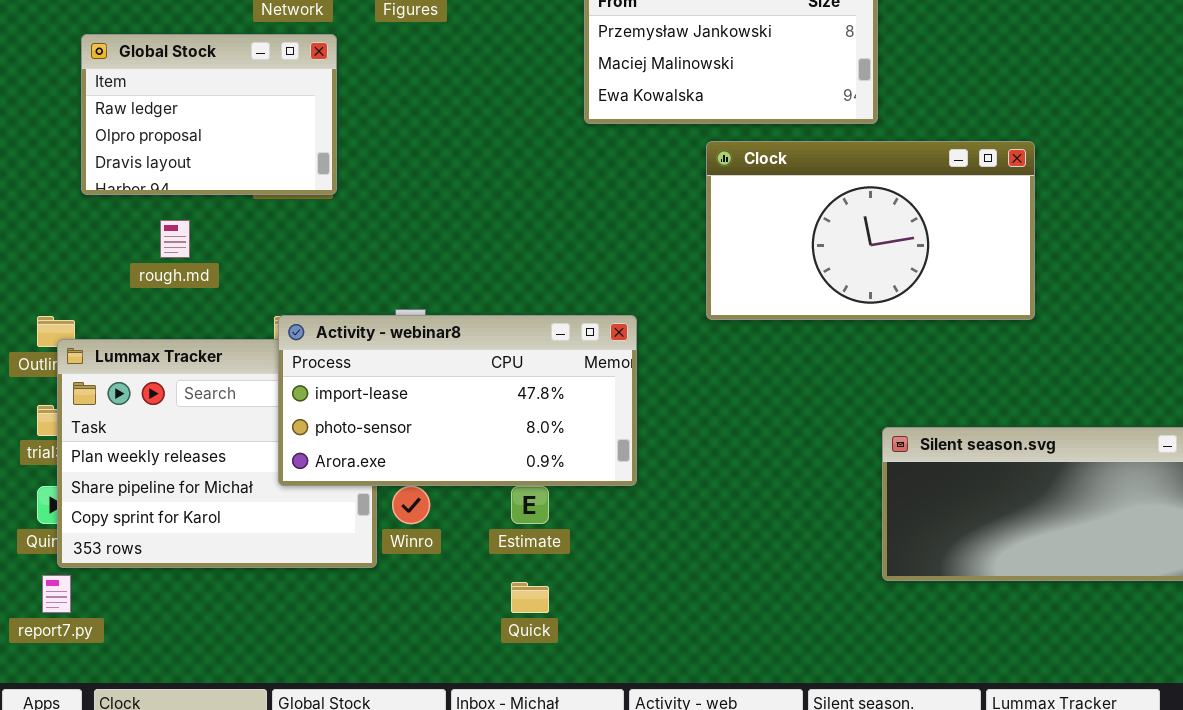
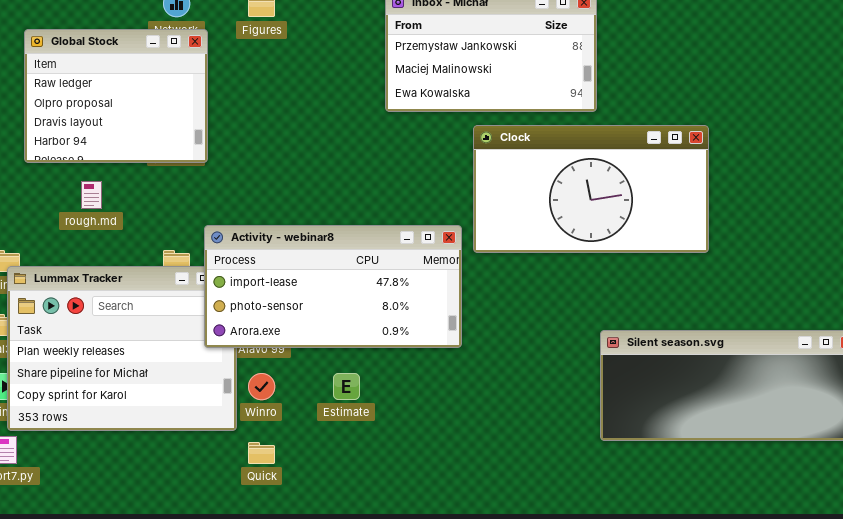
Global Stock: [81,34,337,195] -> [24,29,208,163], resized
Activity - webinar8: [278,315,637,486] -> [204,225,462,348], moved
Quick: [511,582,549,613] -> [248,442,275,464], moved

